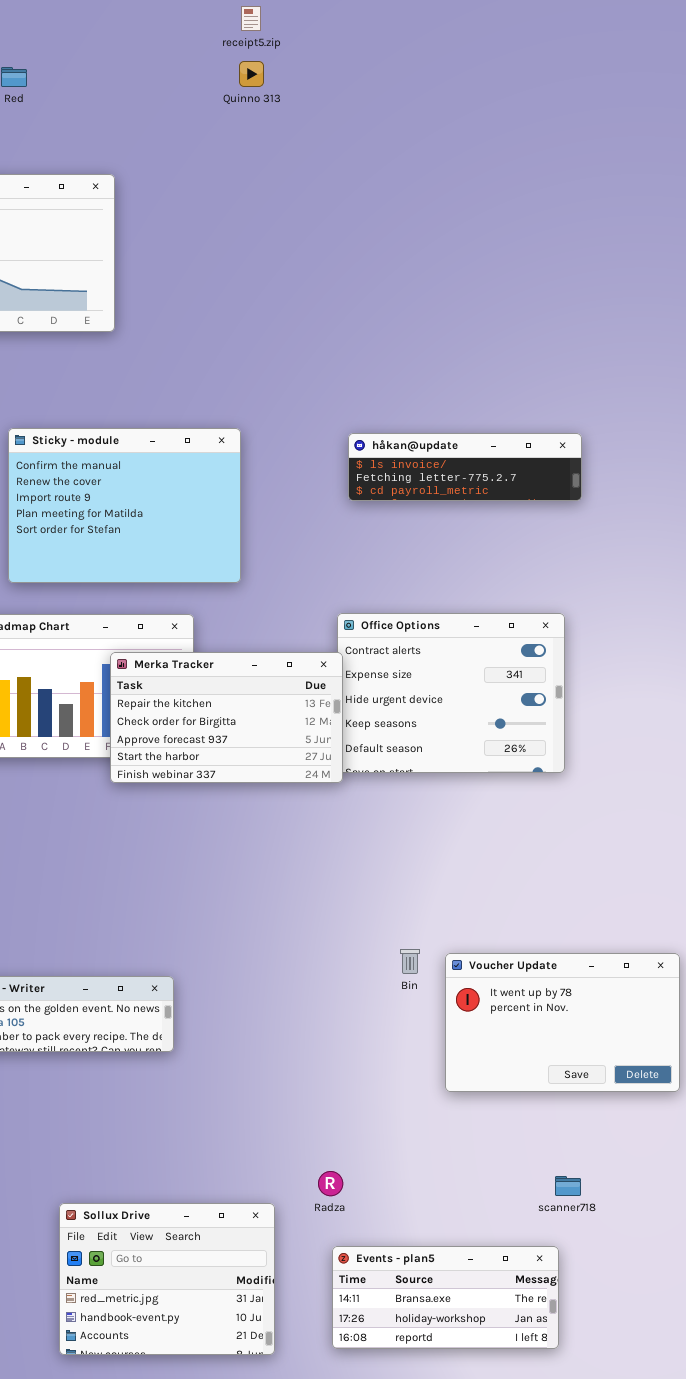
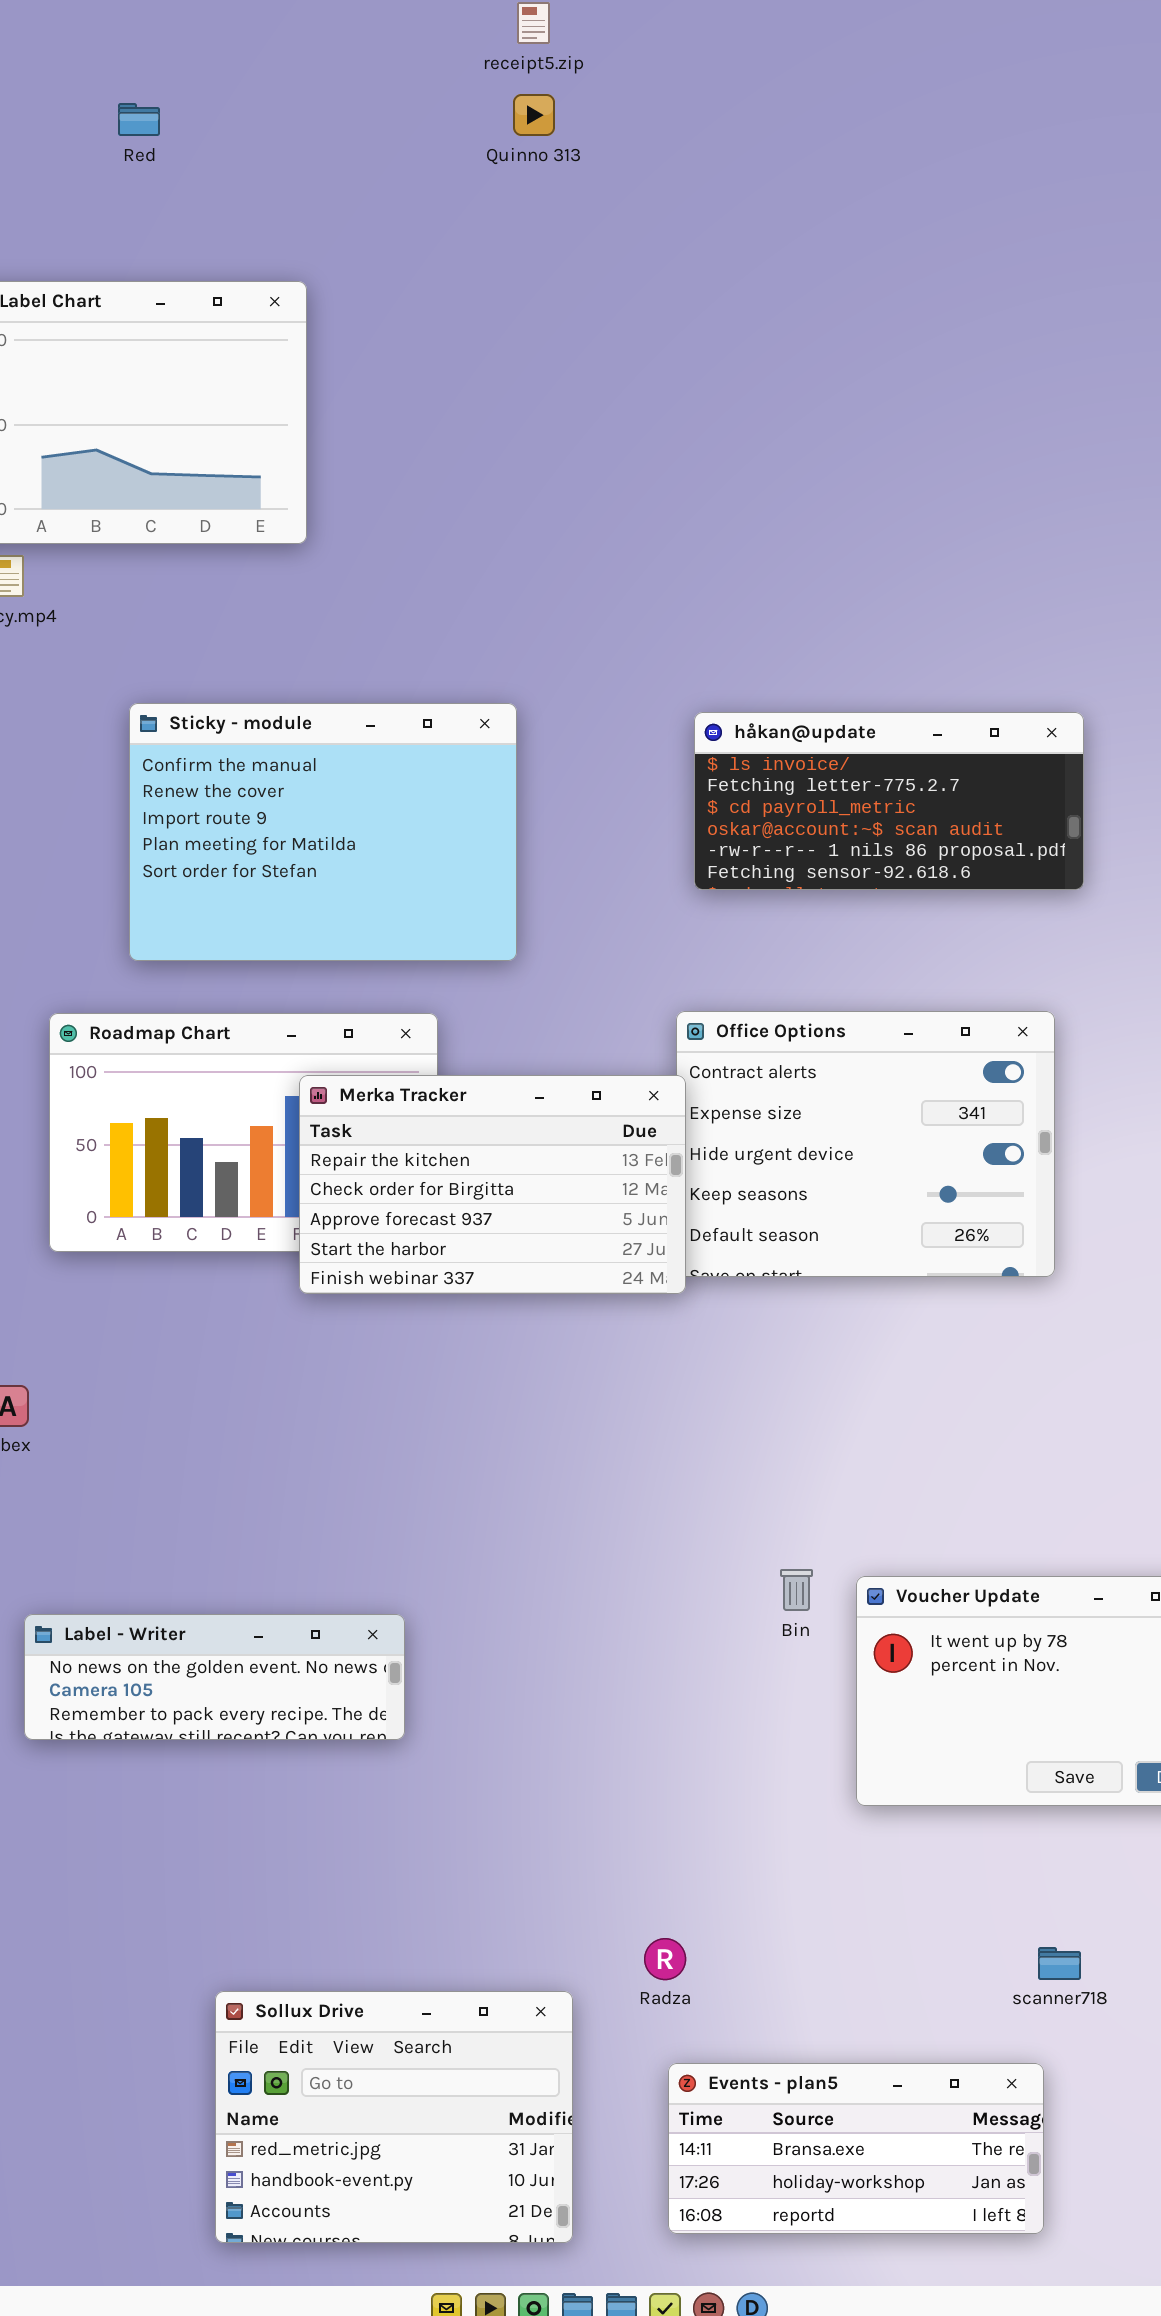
håkan@update: [348,433,582,501] -> [694,712,1084,890], resized

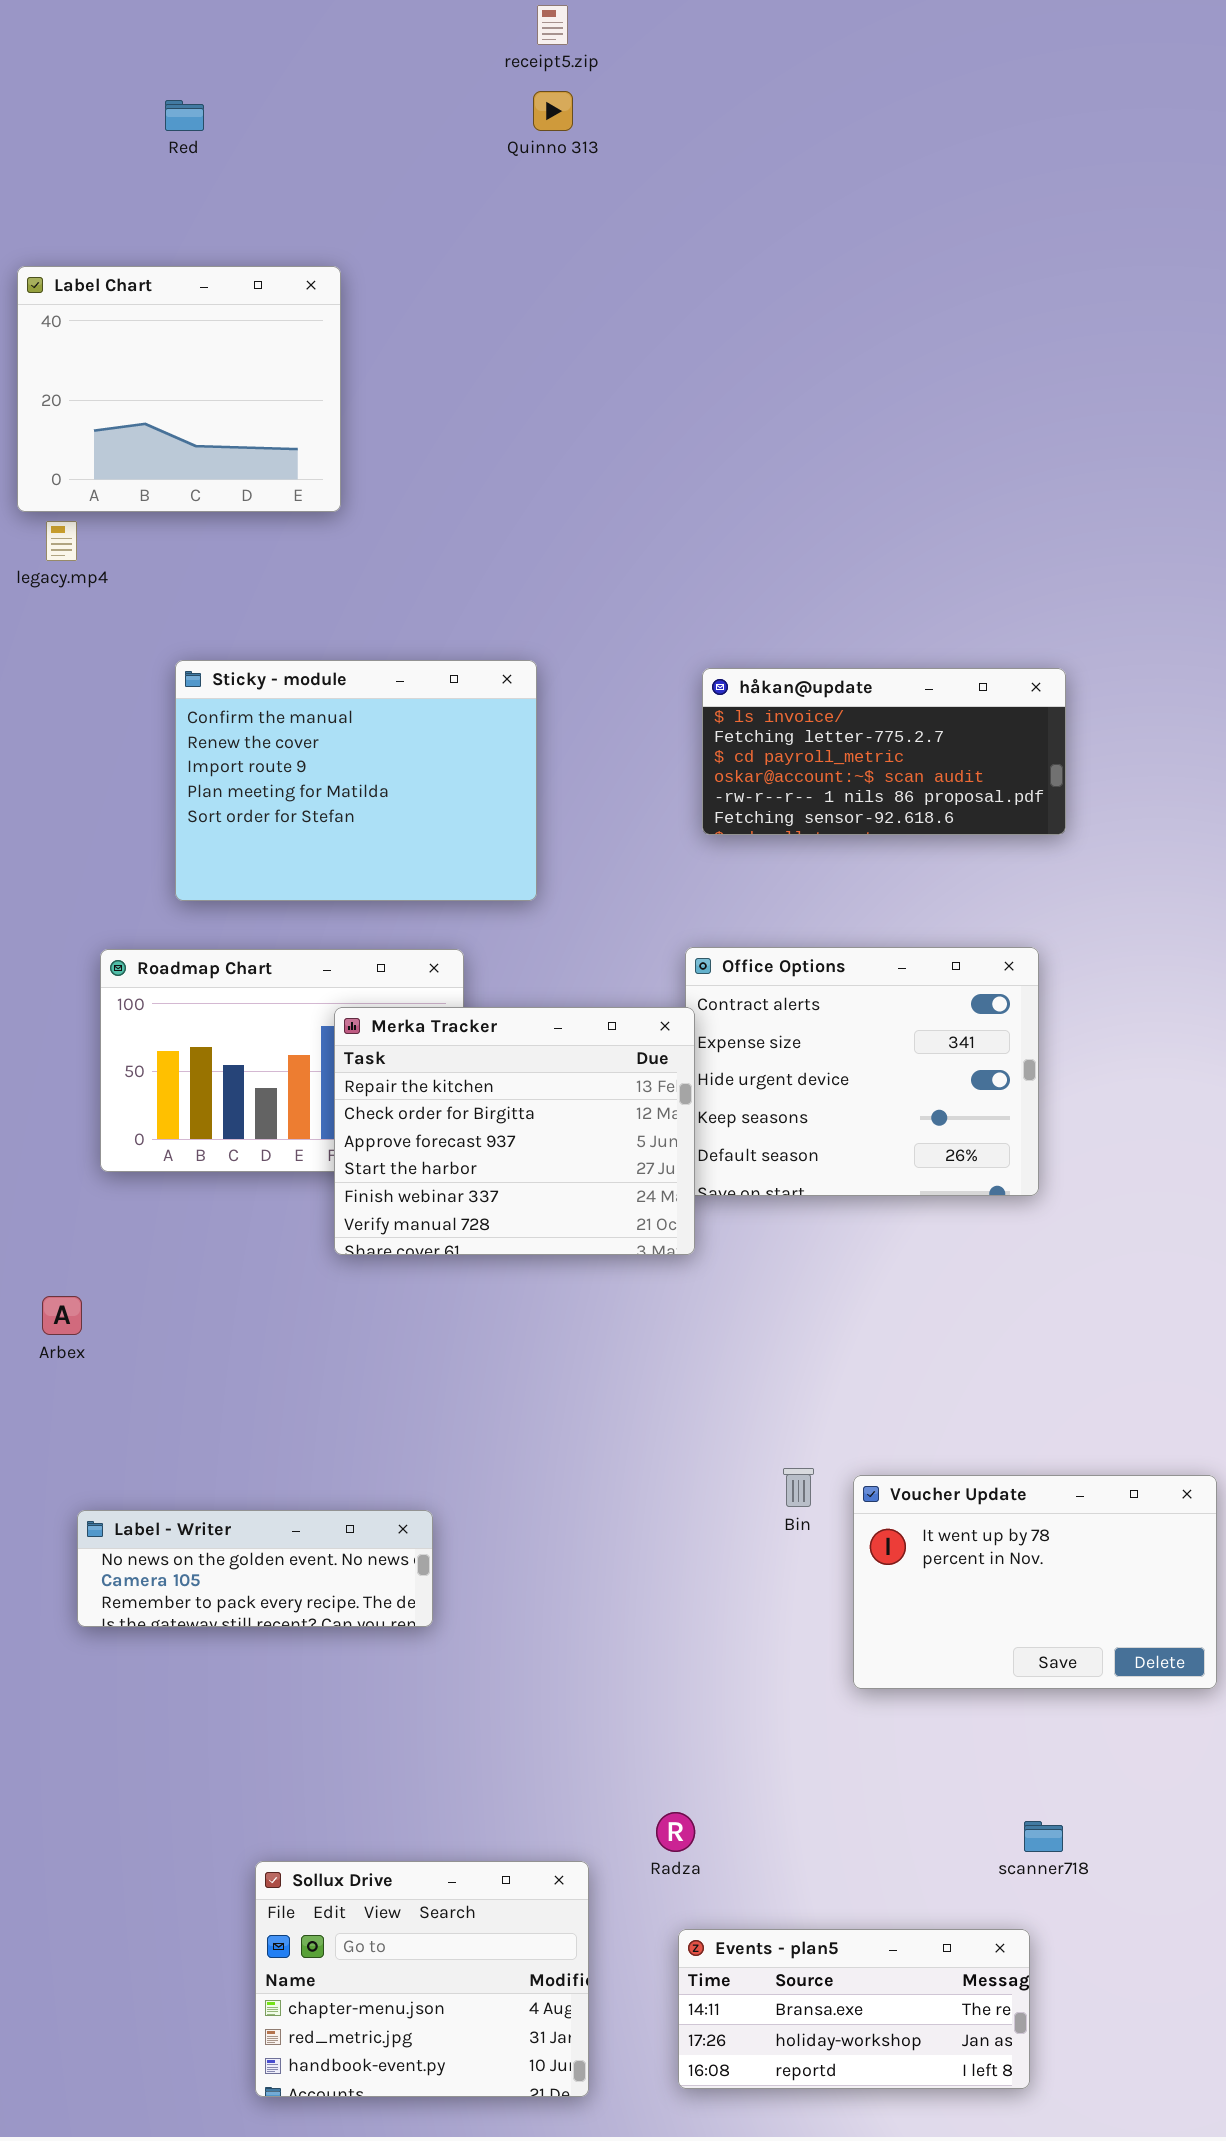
Merka Tracker: [299,1075,686,1294] -> [334,1007,695,1255], resized
Sollux Drive: [215,1991,573,2243] -> [255,1861,589,2097], scrolled up 1 row

